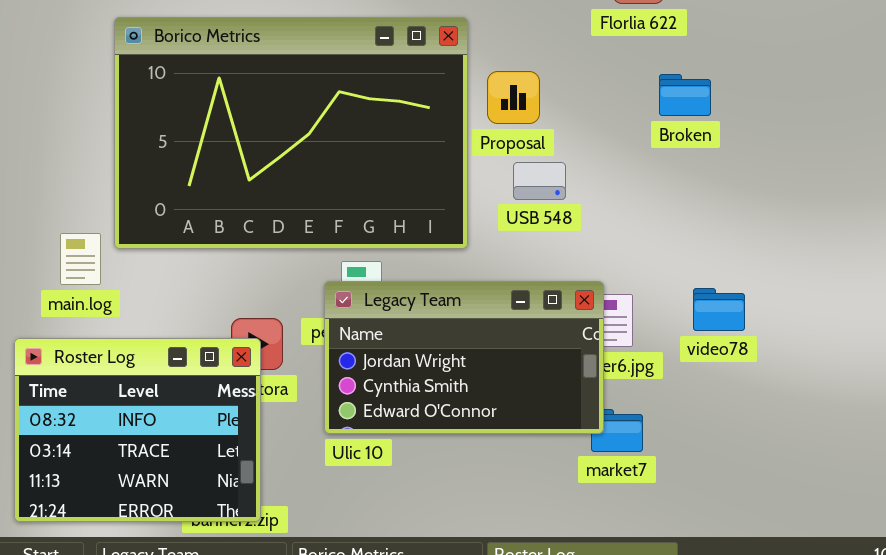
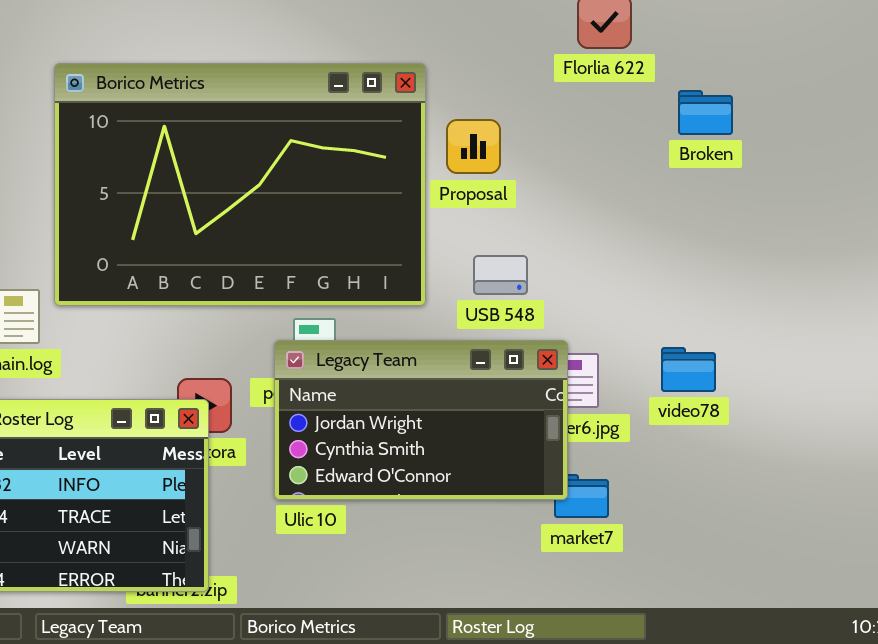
Broken: [659,74,711,116] -> [678,90,733,135], moved
USB 548: [513,162,566,200] -> [473,255,528,295], moved

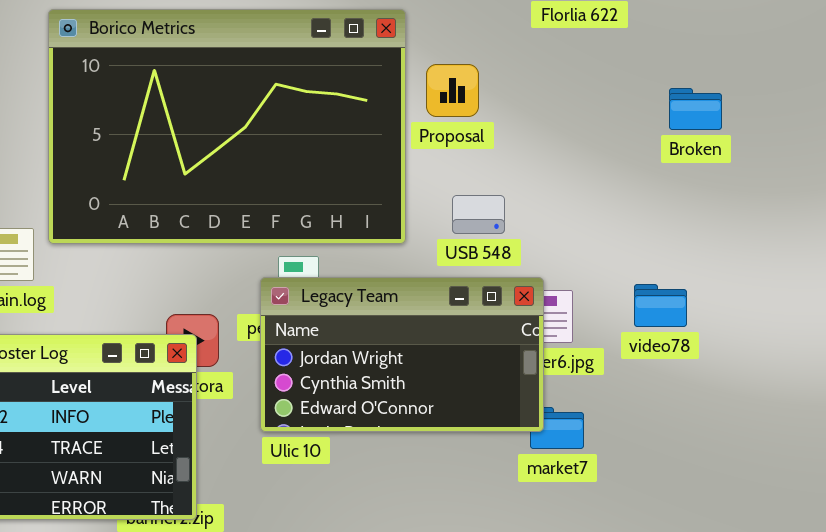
Broken: [678,90,733,135] -> [669,88,722,130], moved

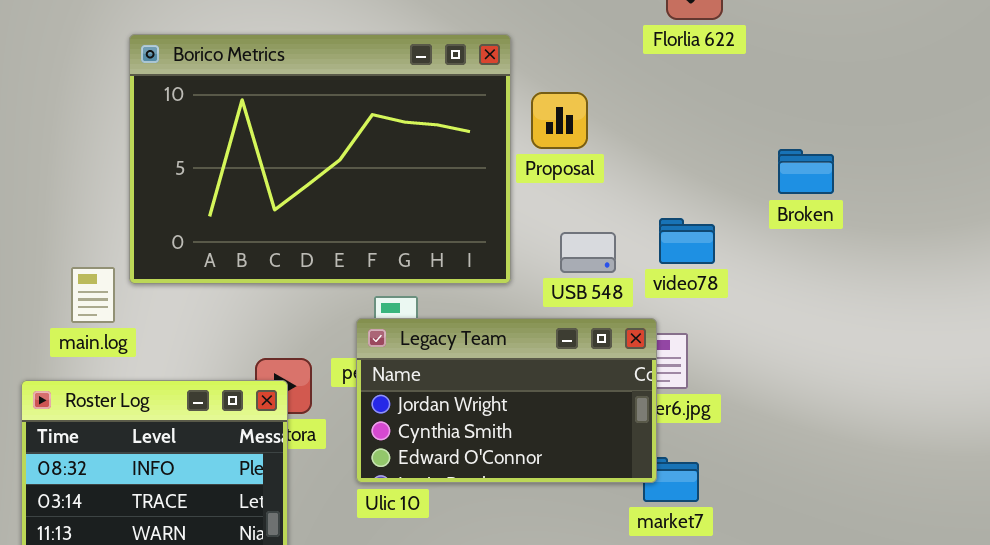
Broken: [669,88,722,130] -> [778,149,834,194], moved
video78: [634,284,687,327] -> [659,218,715,264], moved

